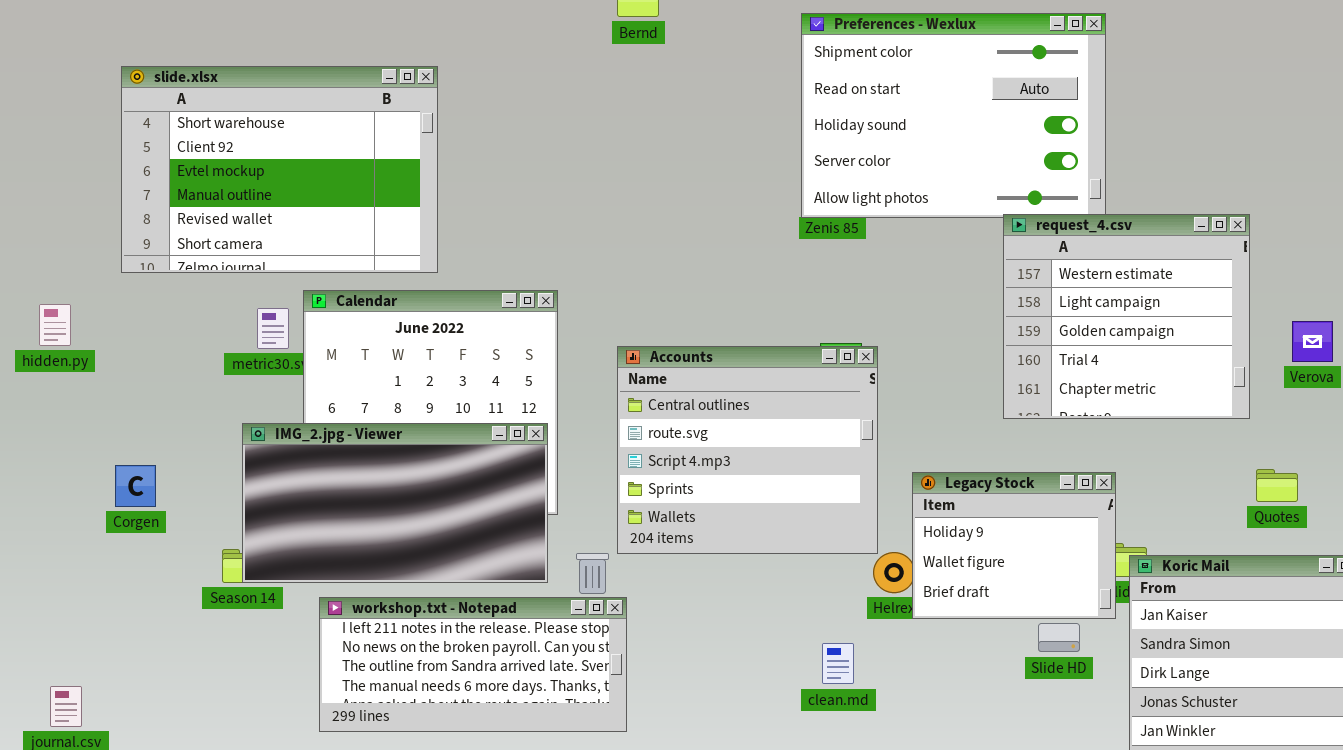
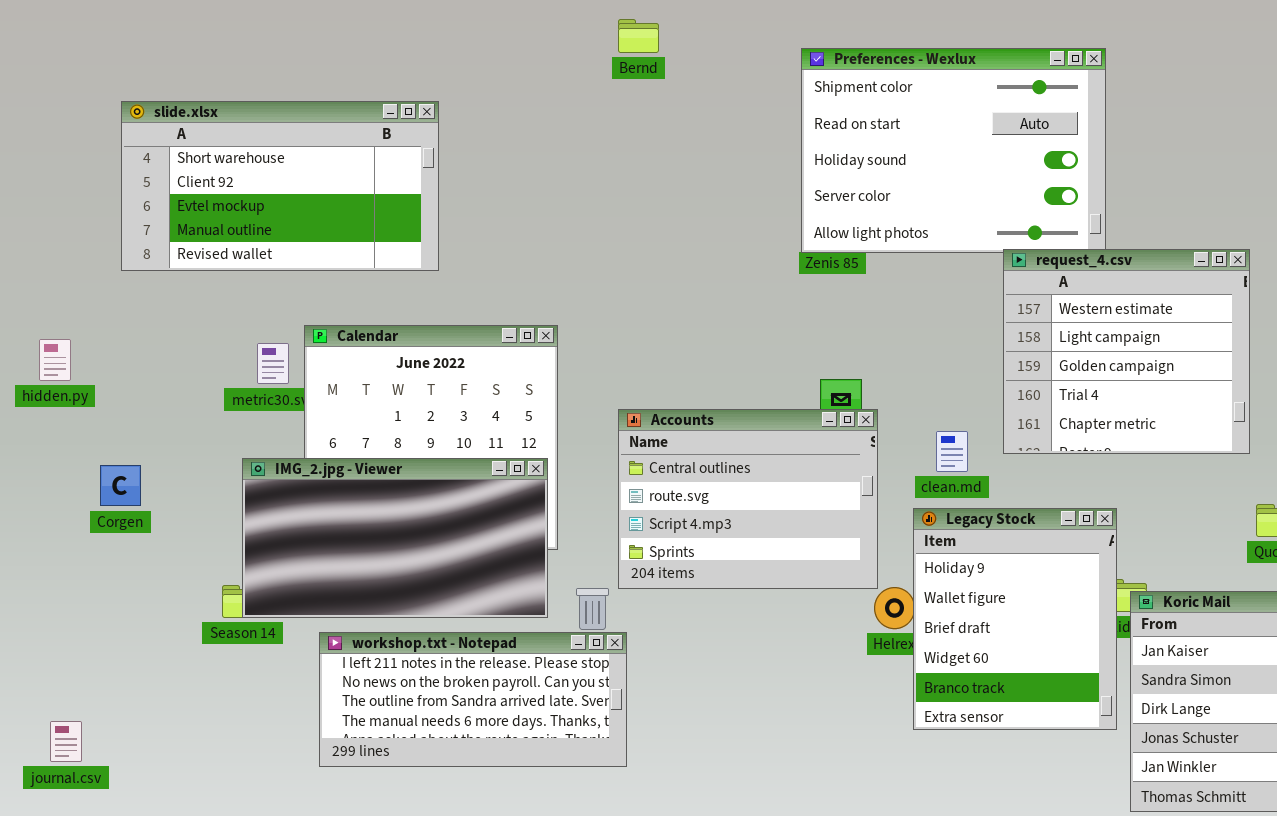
slide.xlsx: [121,66,438,273] -> [121,101,439,271], resized
Accounts: [617,346,878,554] -> [618,409,878,589], resized
Corgen: [115,465,156,507] -> [100,465,141,506], moved
Legacy Stock: [912,472,1116,619] -> [913,508,1117,730], resized
clean.md: [822,643,854,684] -> [936,431,968,472], moved

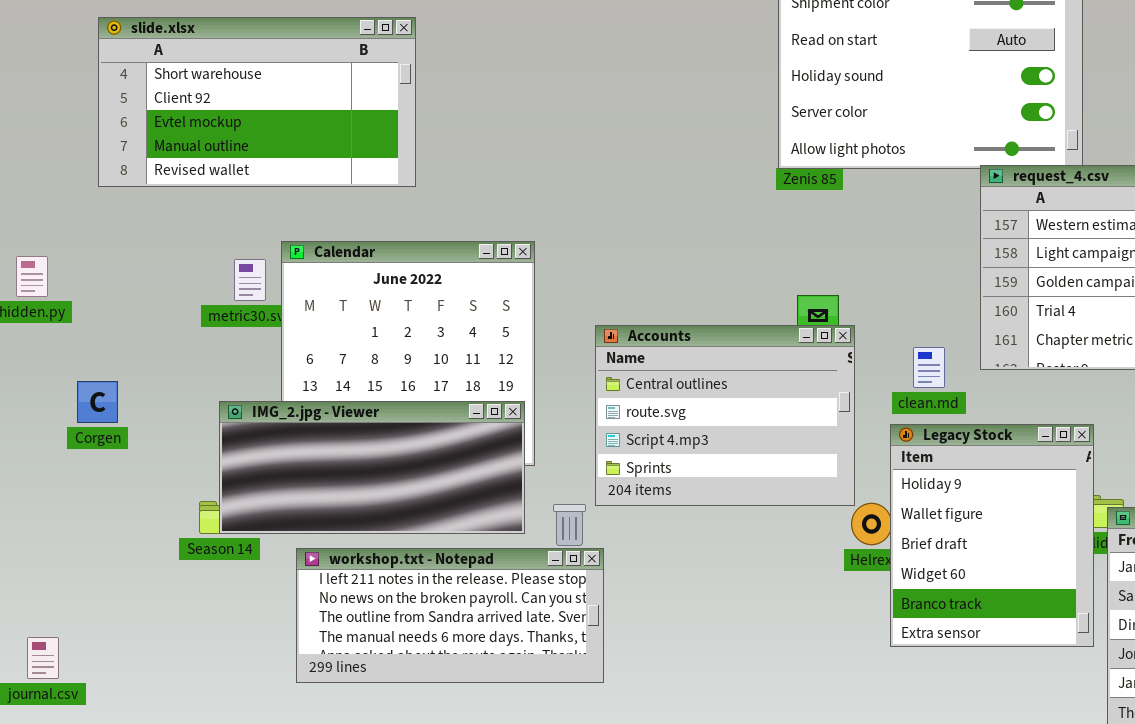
IMG_2.jpg - Viewer: [242,458,548,618] -> [219,401,525,534], resized

